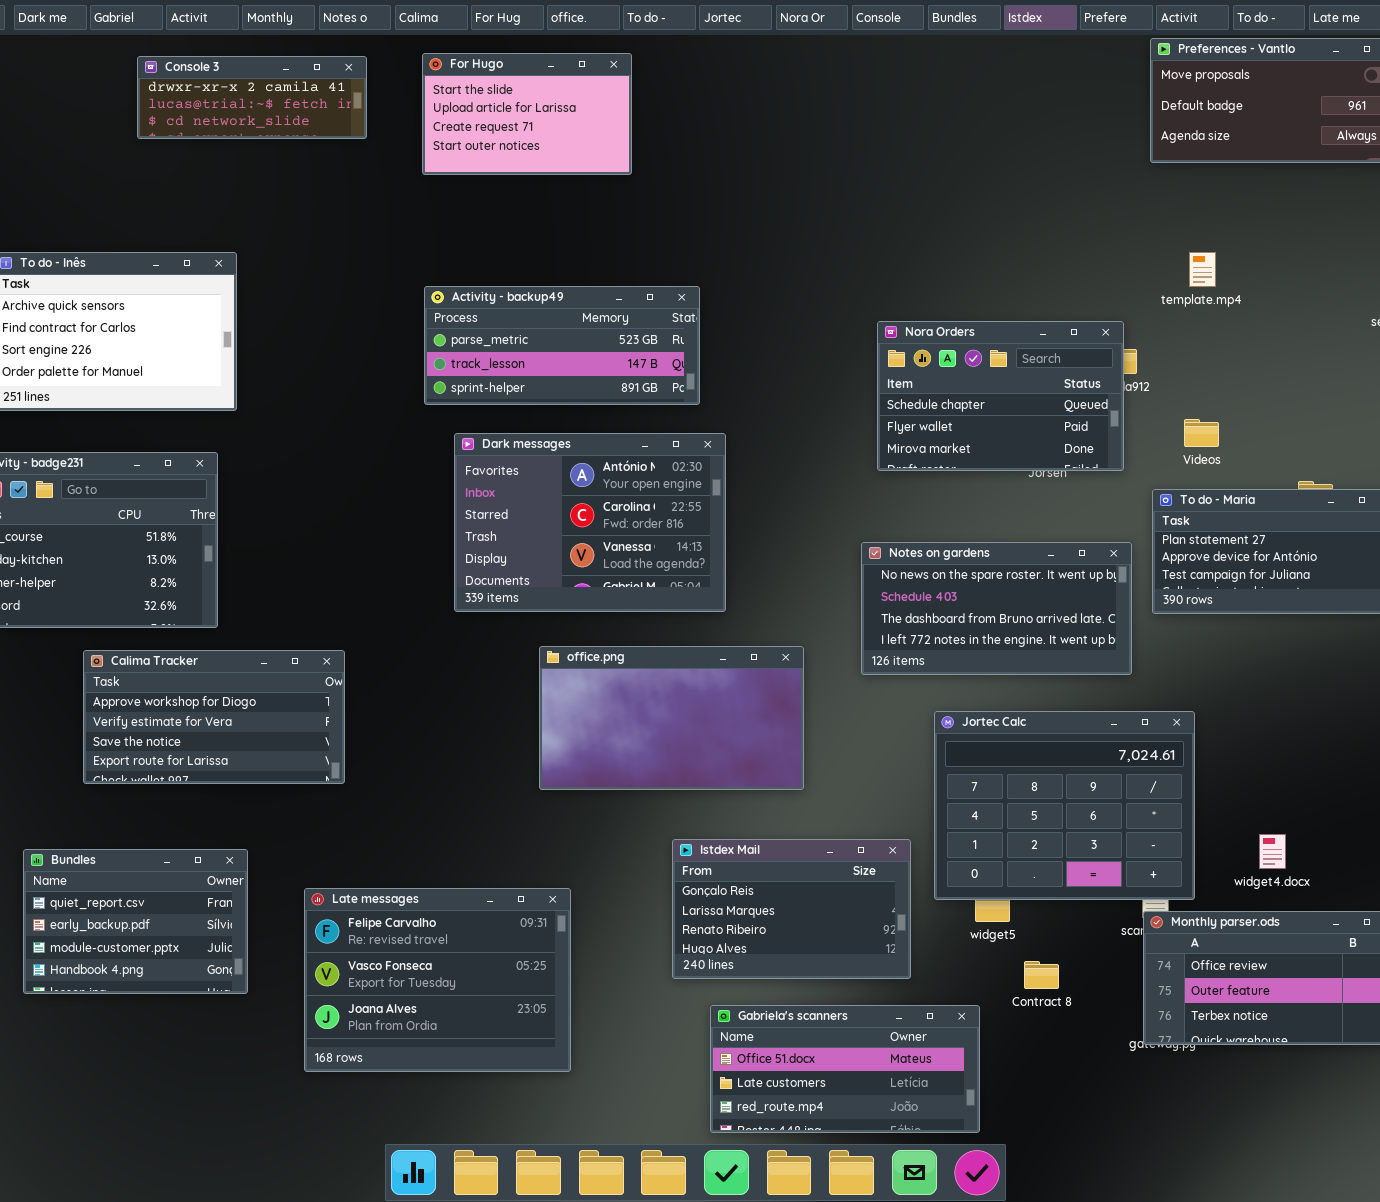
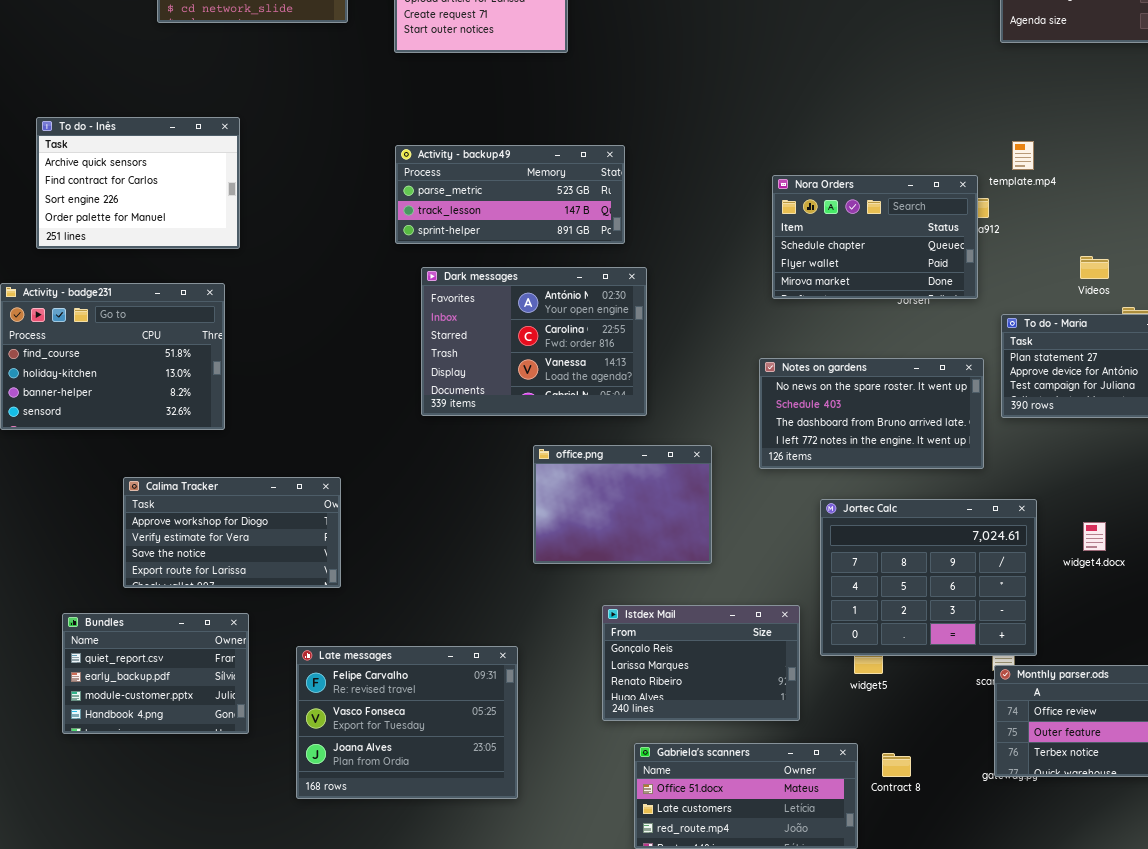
template.mp4: [1189,252,1216,287] -> [1012,141,1034,170], moved
Videos: [1184,419,1219,447] -> [1080,256,1109,279], moved
office.png: [539,646,804,790] -> [533,445,712,564], resized
Calima Tracker: [83,650,345,784] -> [123,477,341,588], moved
widget4.docx: [1259,834,1286,869] -> [1083,522,1106,551], moved
Contract 8: [1024,961,1059,989] -> [882,753,911,777], moved

